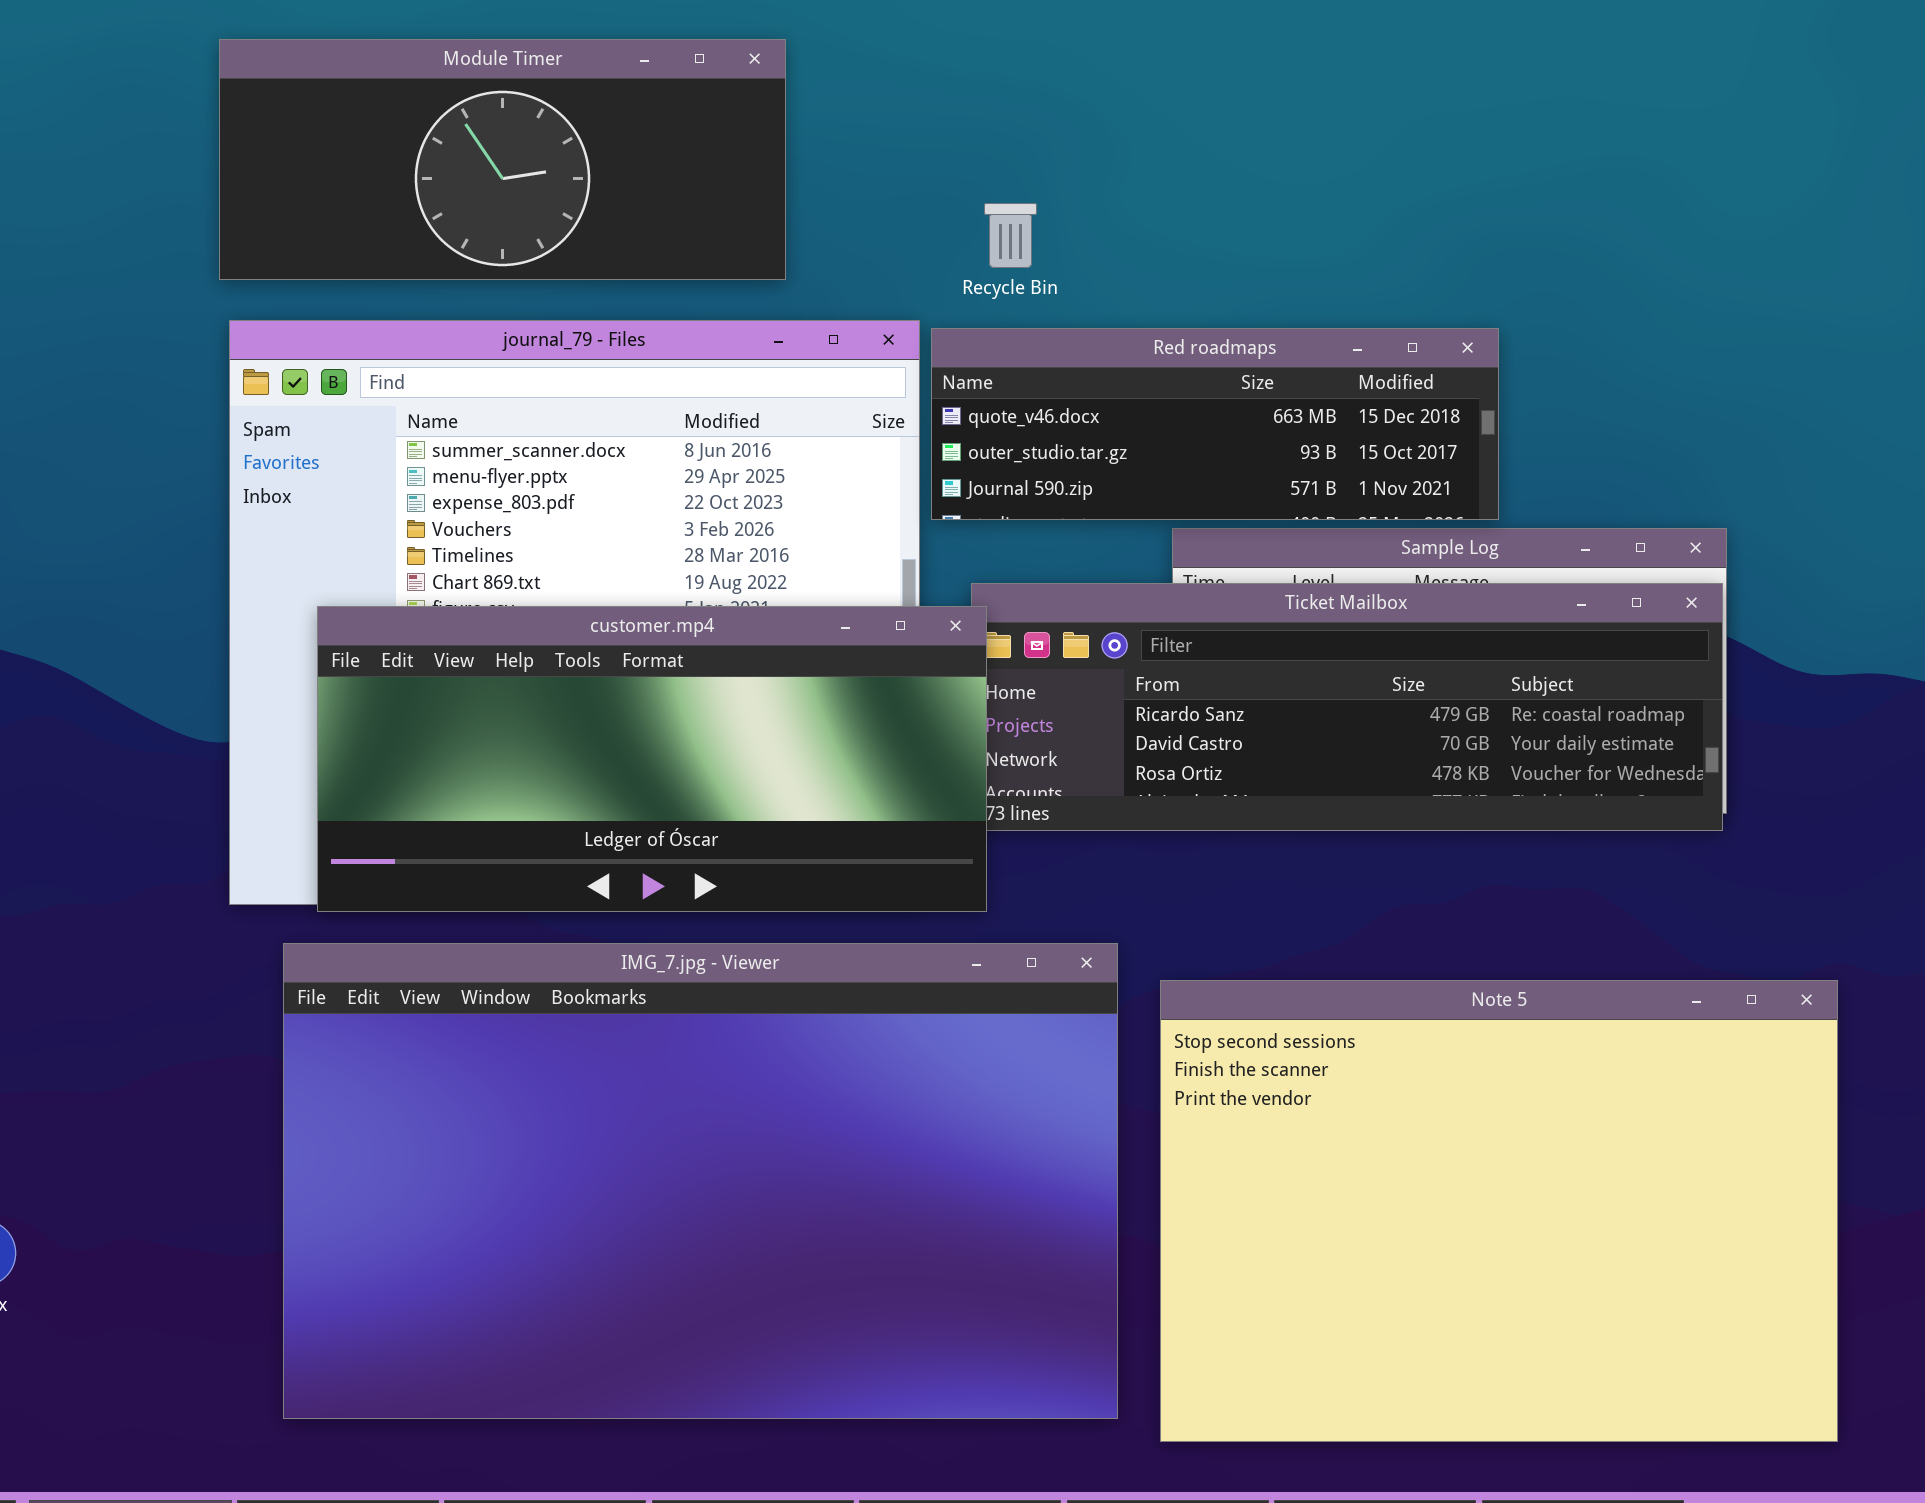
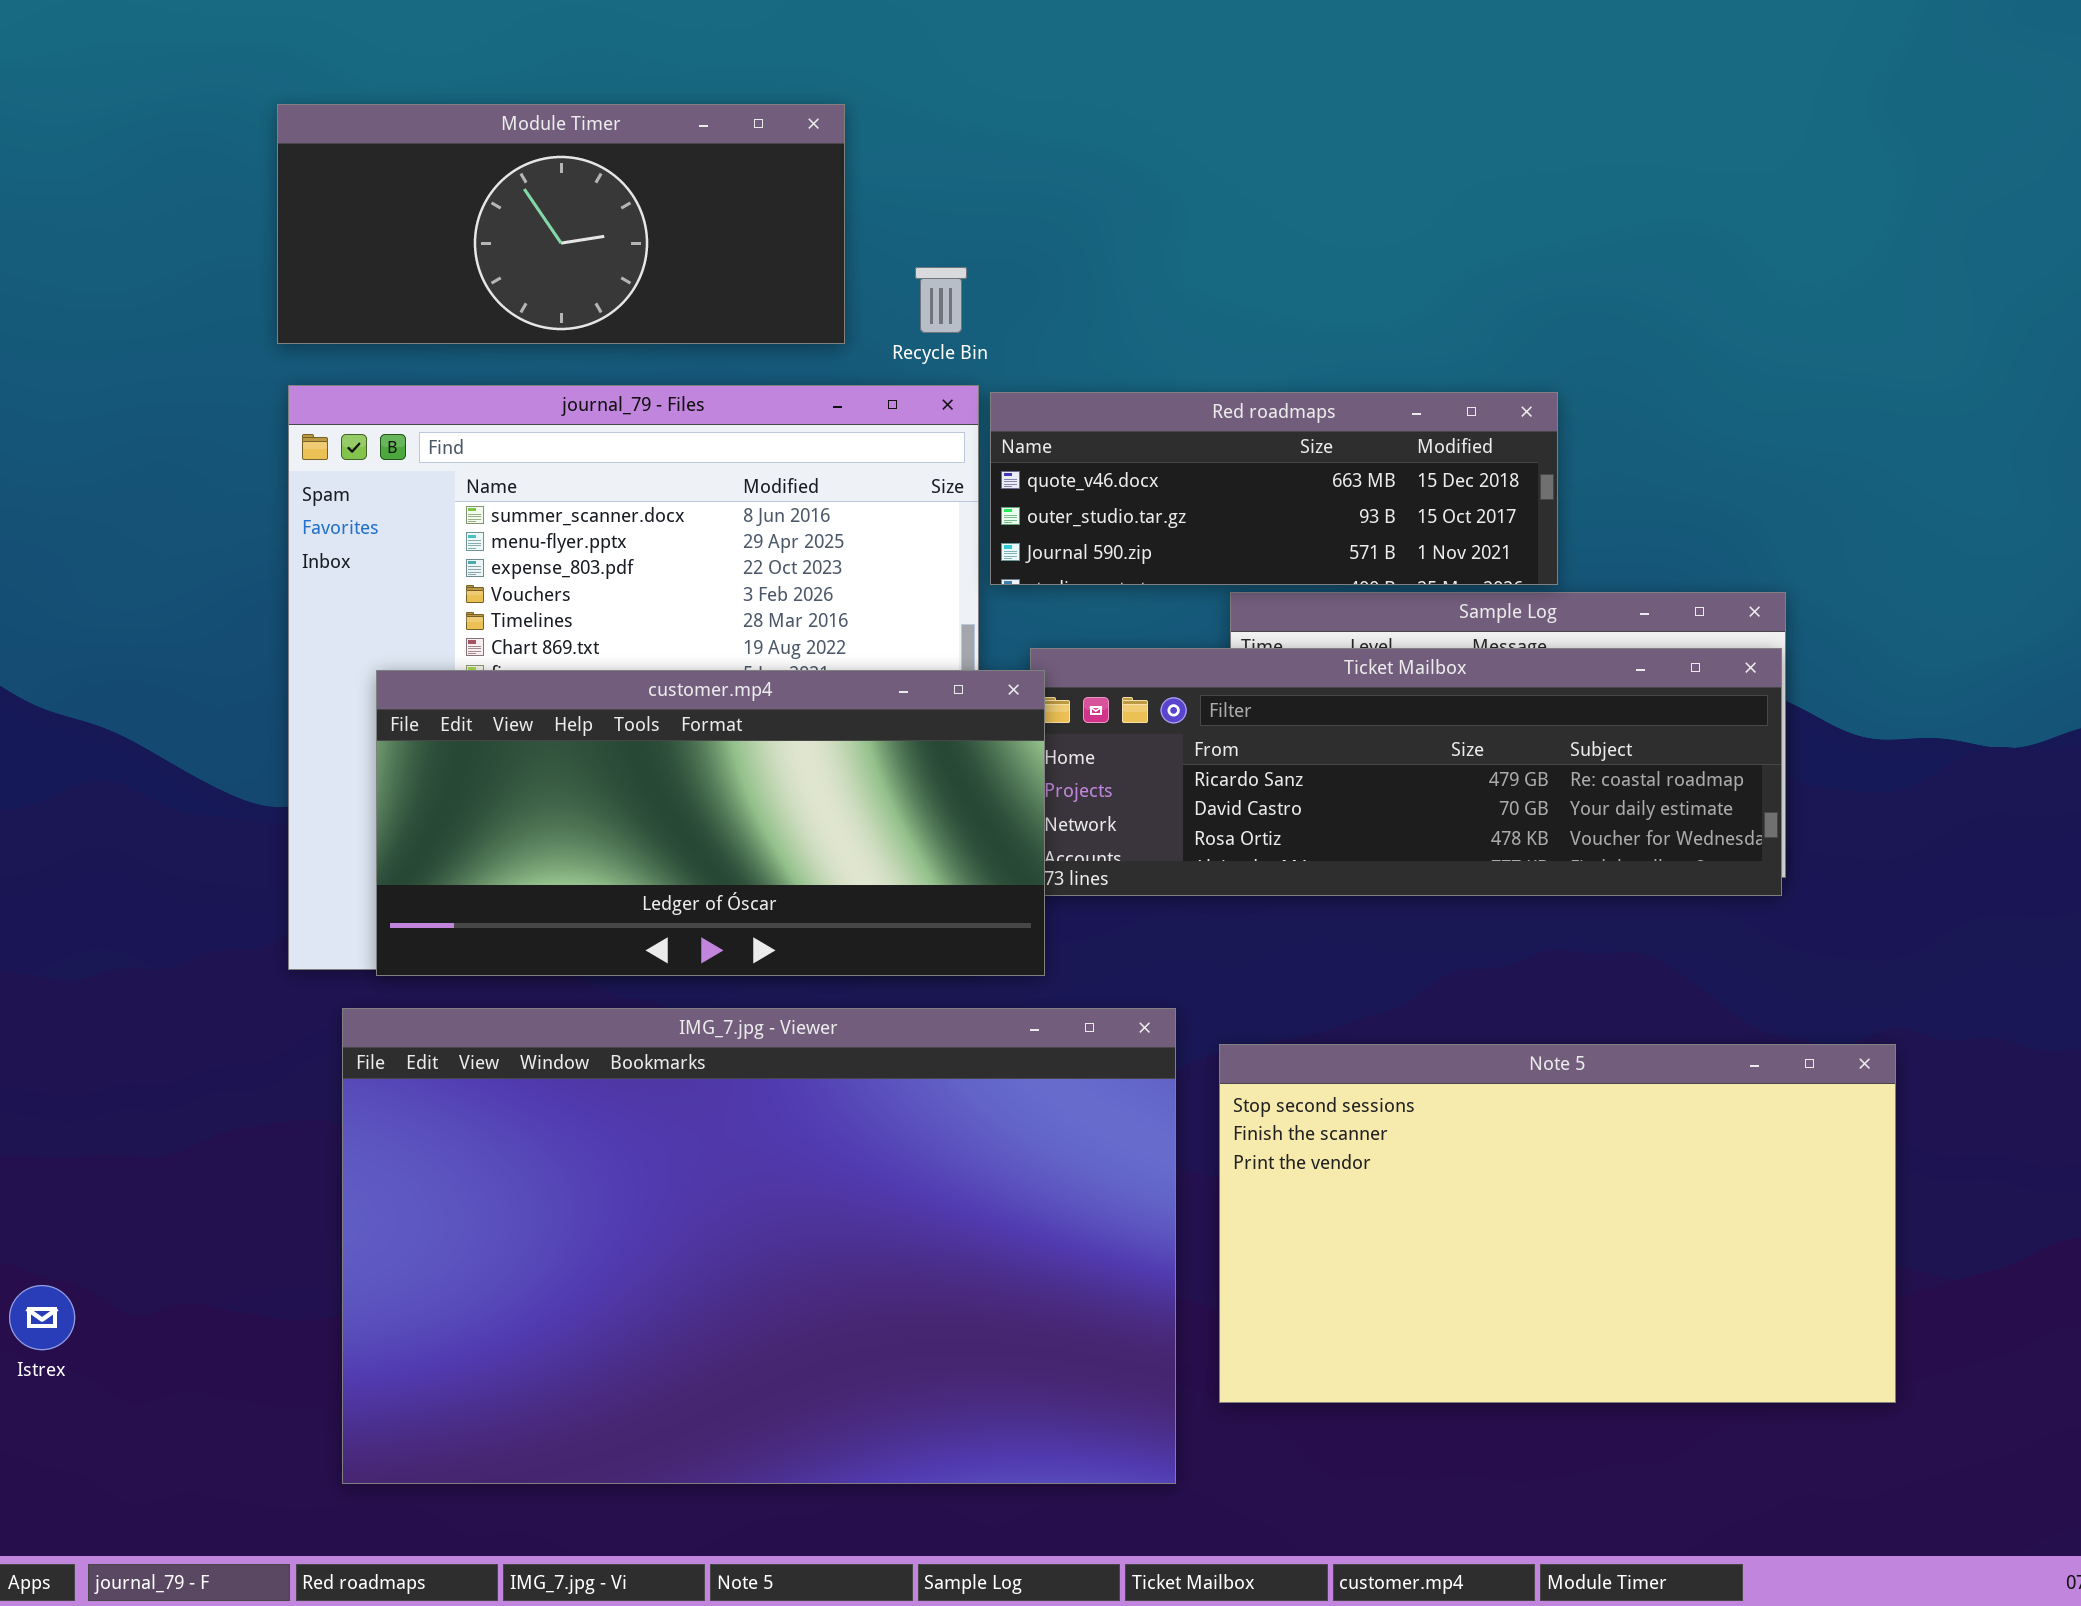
Recycle Bin: [984,203,1037,268] -> [915,267,967,333], moved
Note 5: [1160,980,1838,1442] -> [1219,1044,1896,1403], resized

